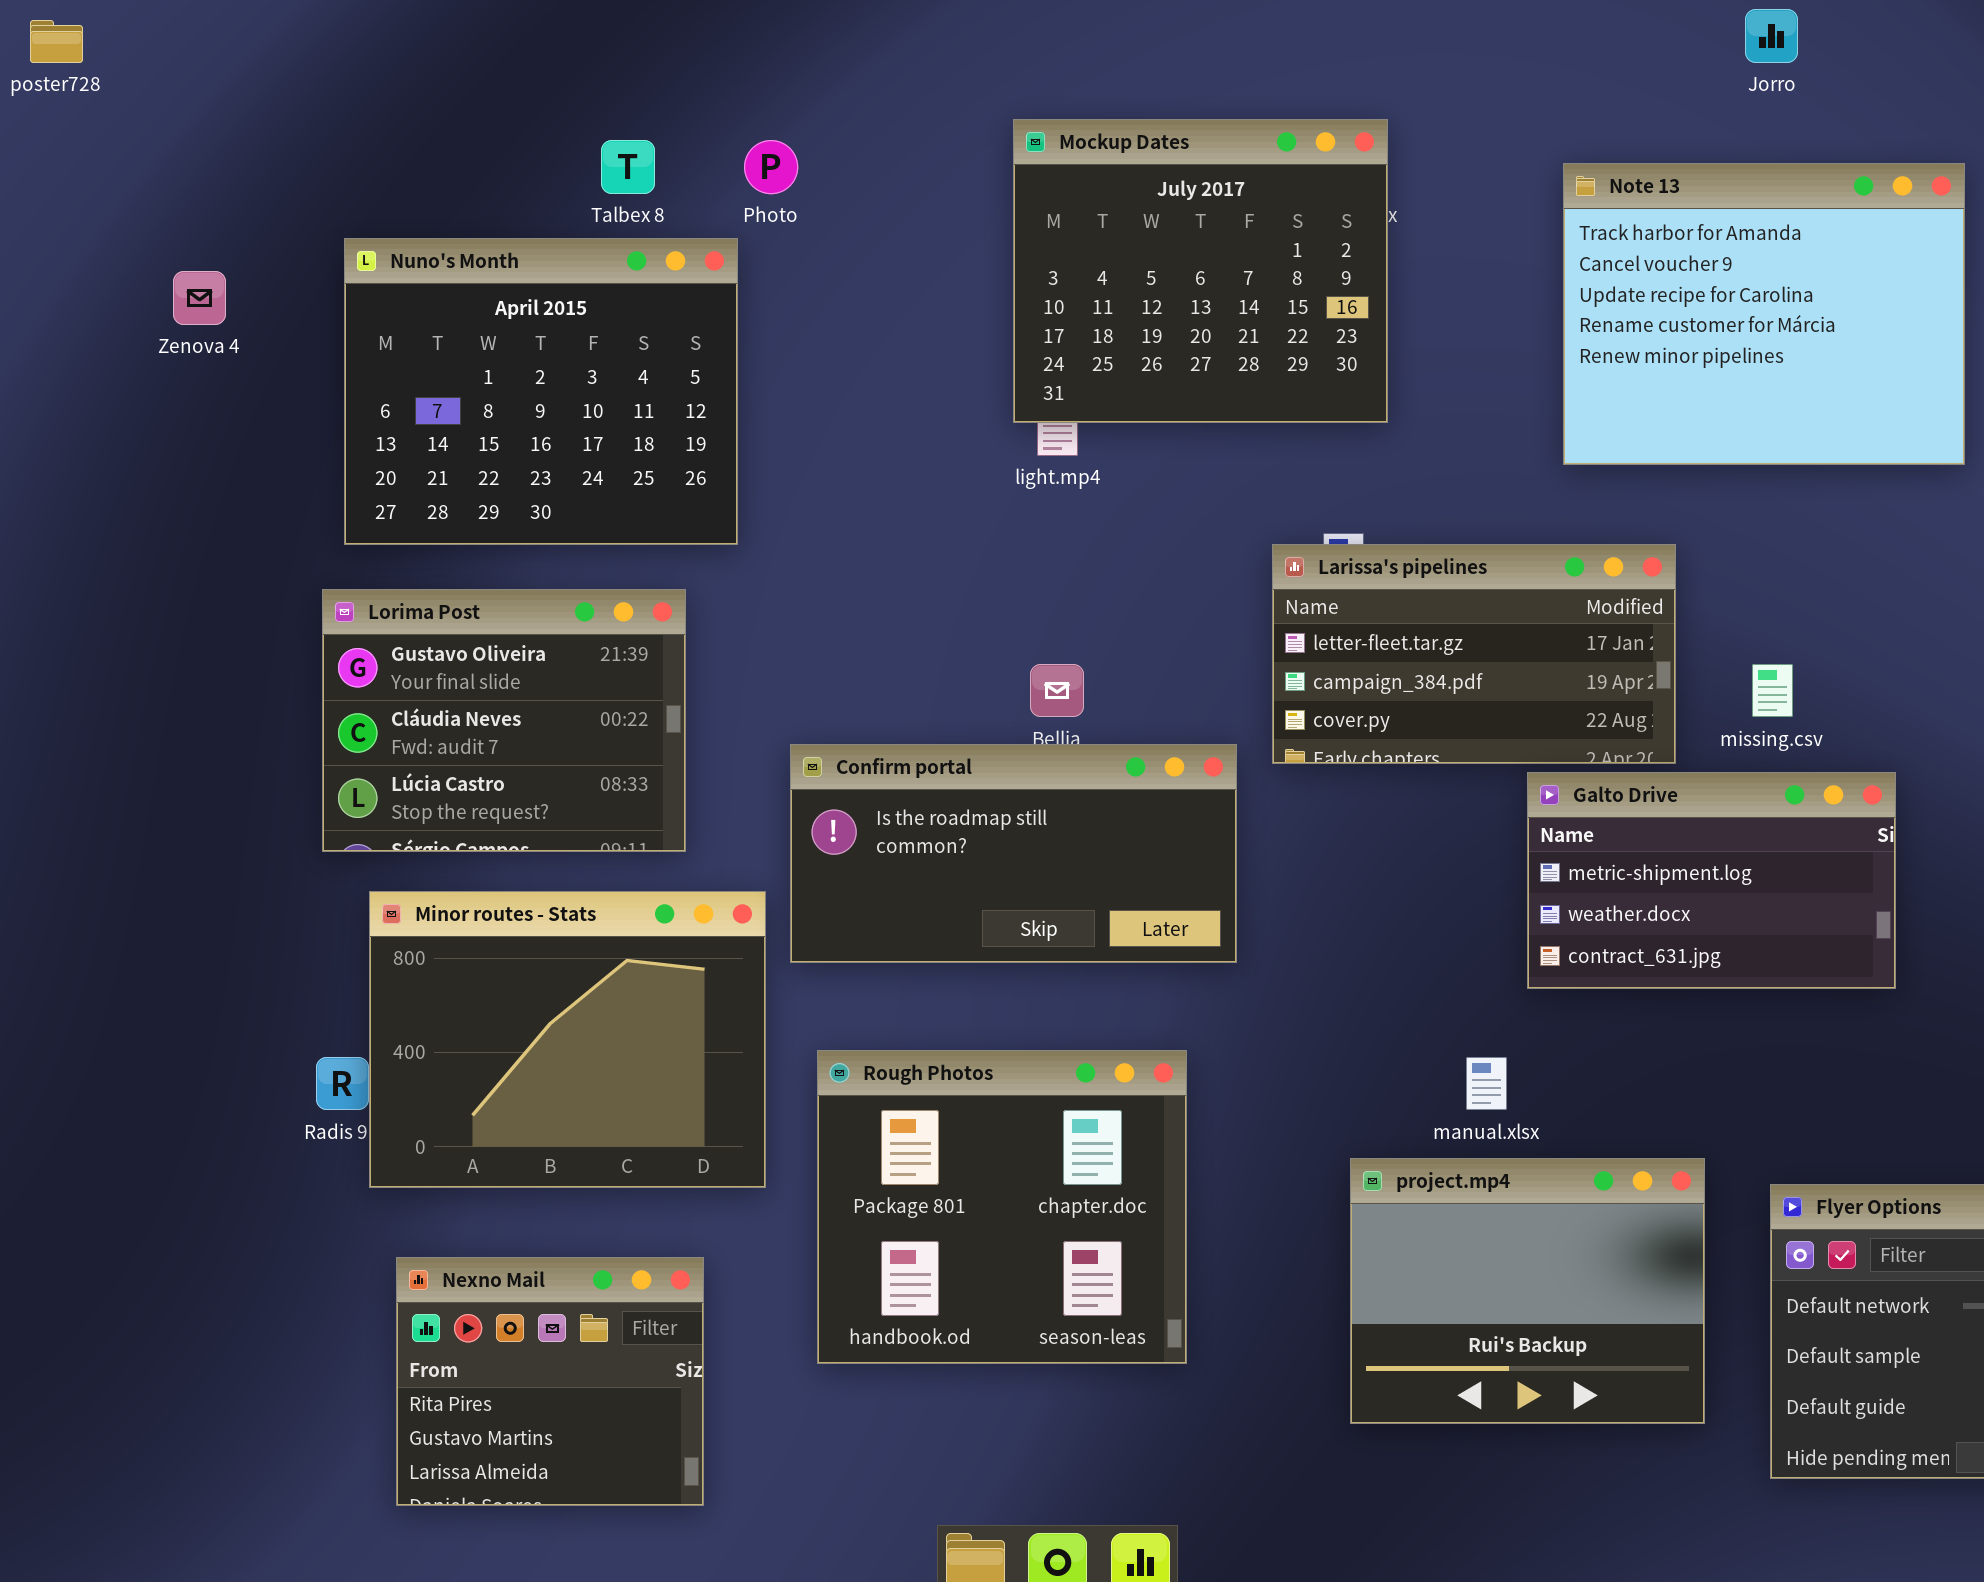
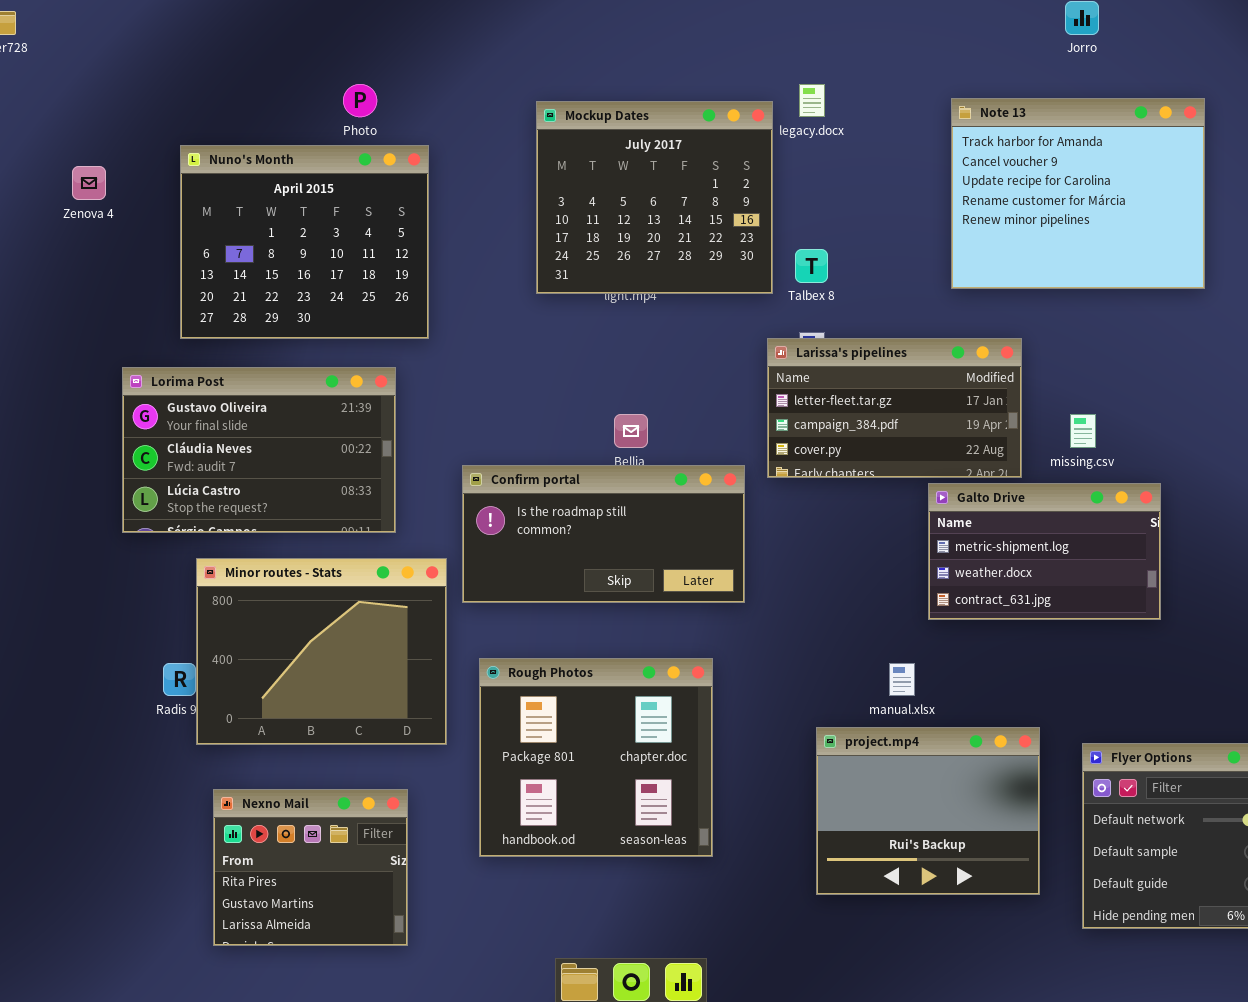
Mockup Dates: [1013,119,1388,423] -> [536,101,773,294], moved
Talbex 8: [601,140,655,194] -> [795,249,828,283], moved
Photo: [744,140,798,194] -> [343,84,377,117], moved
Lorima Post: [322,589,686,852] -> [122,367,396,533], resized

